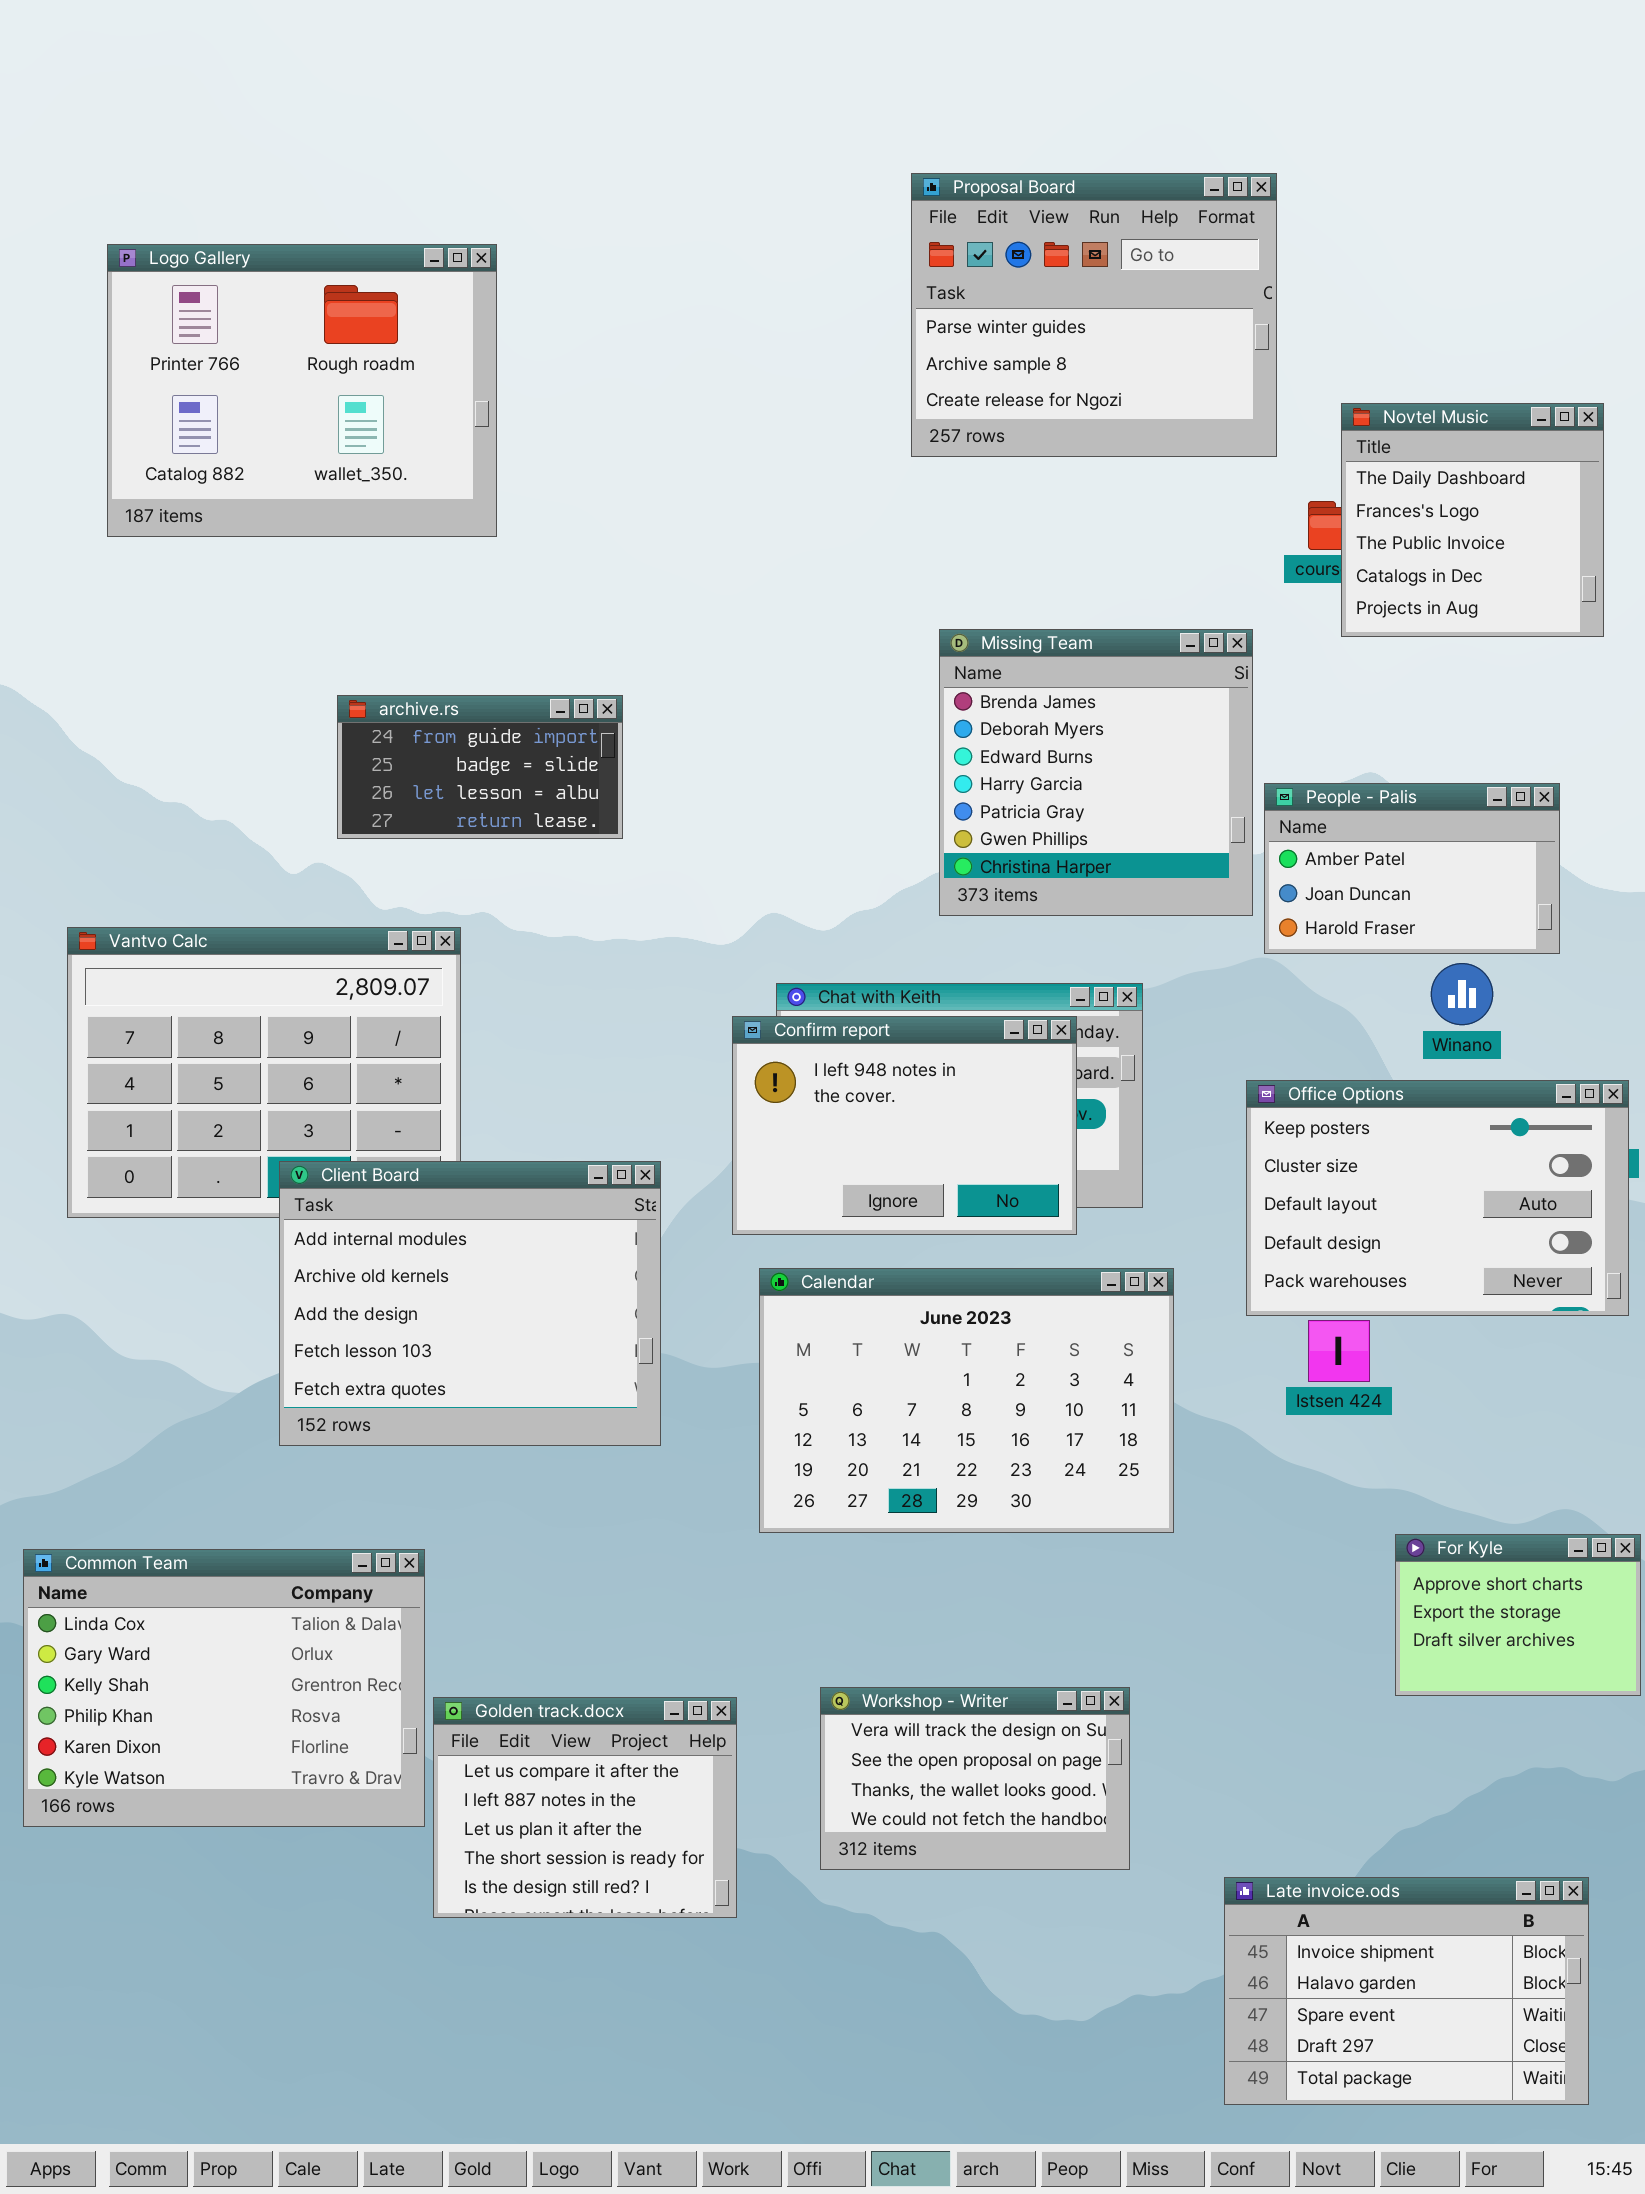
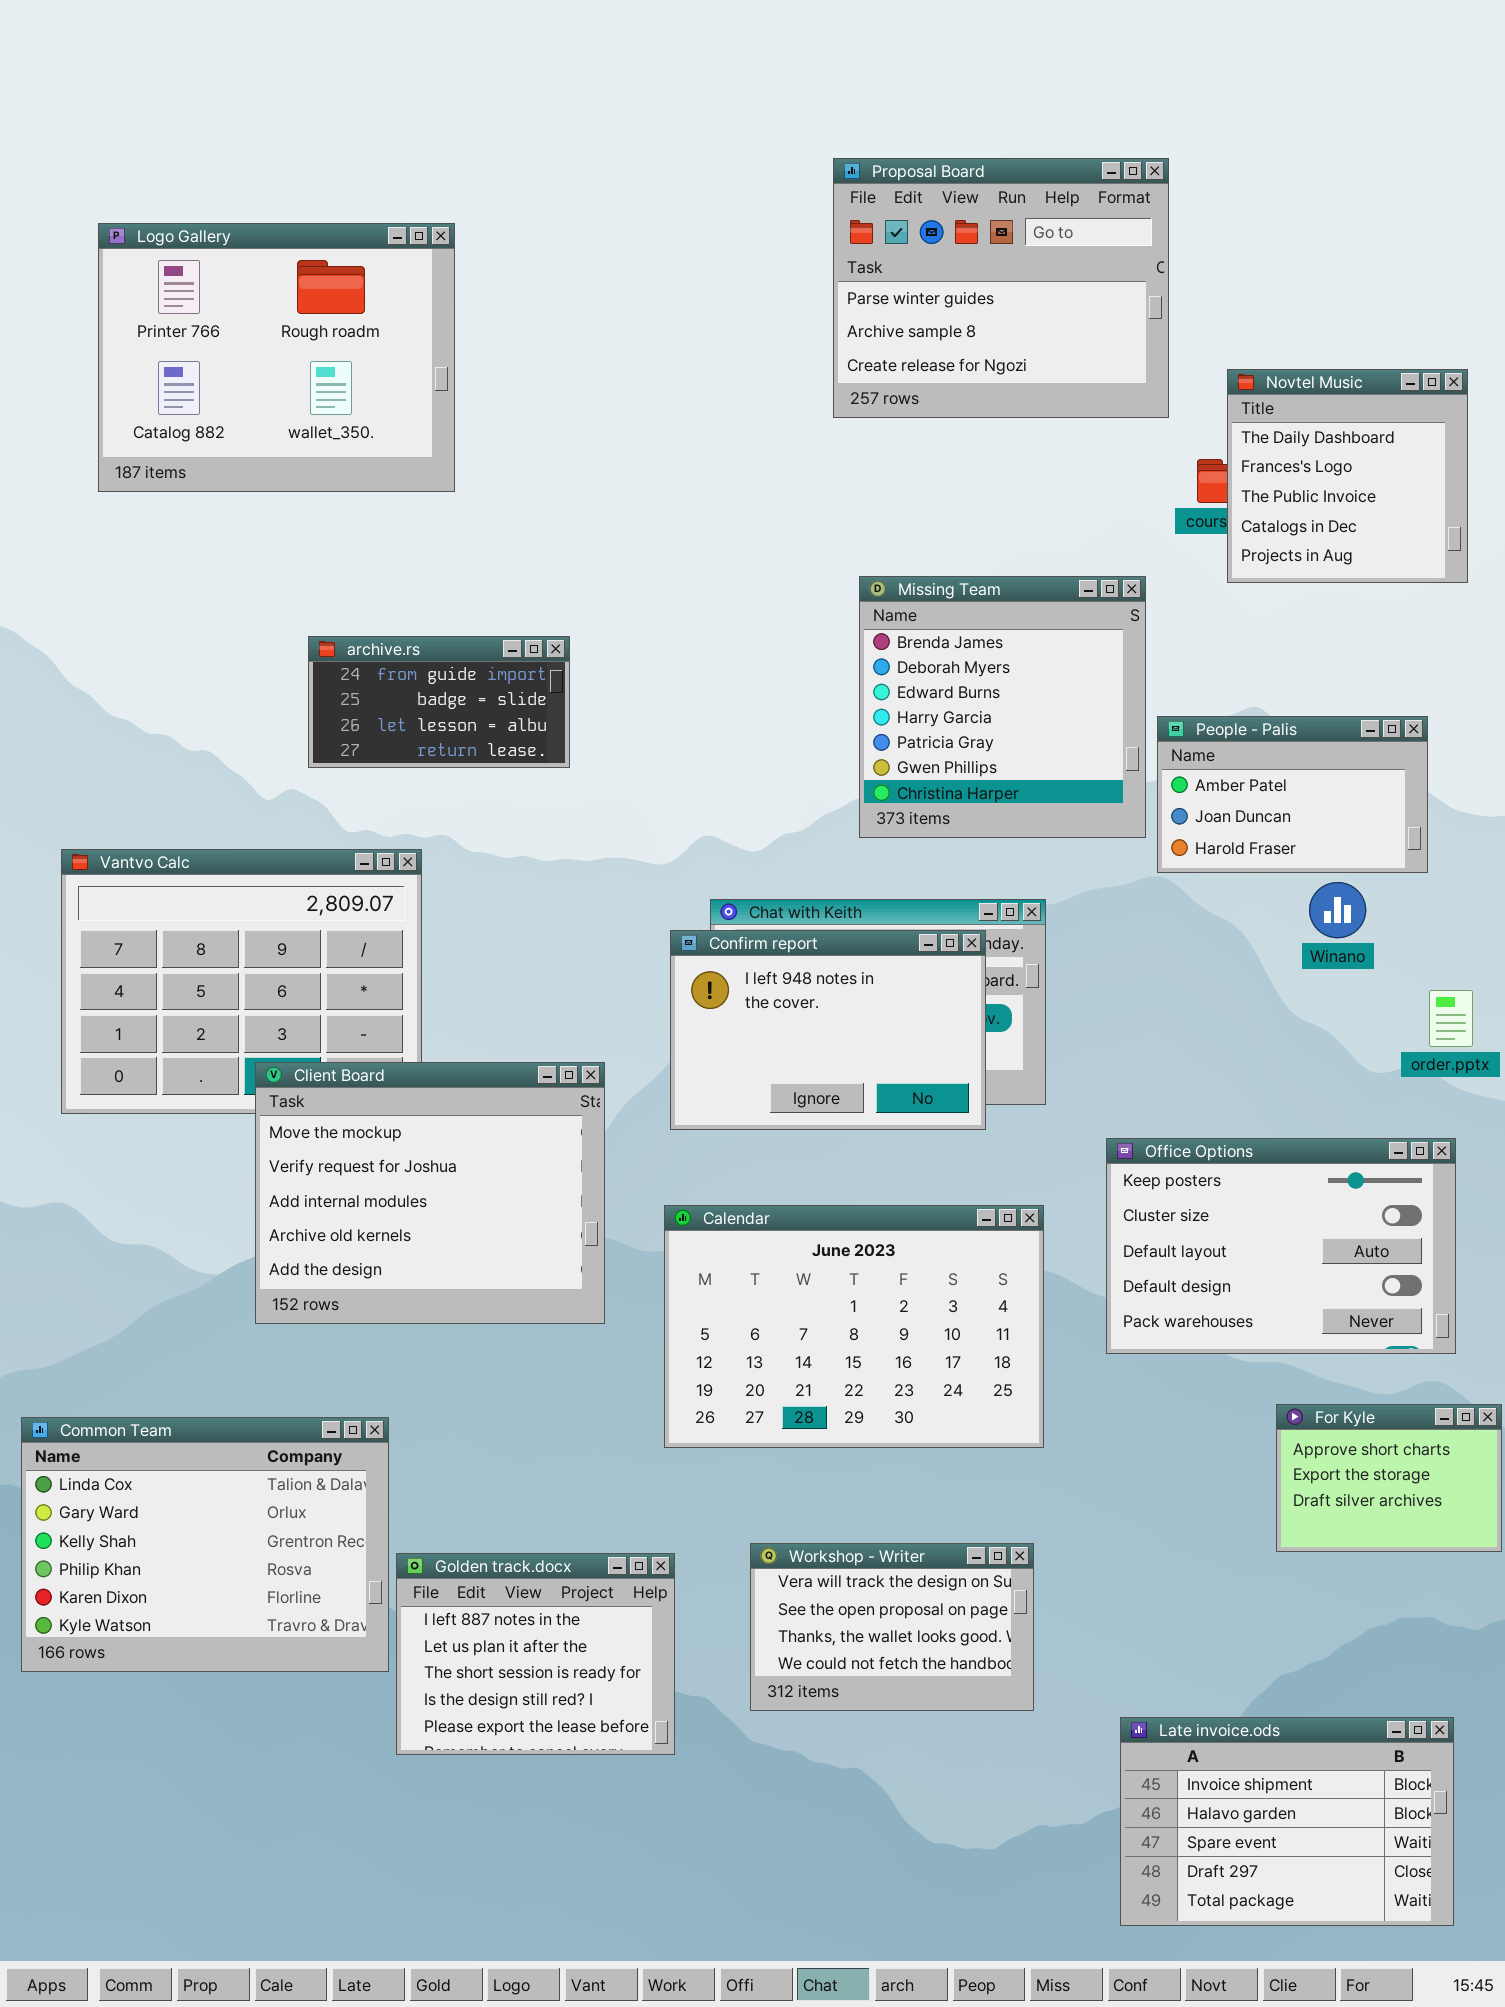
Office Options: [1246,1080,1629,1316] -> [1106,1138,1456,1354], moved
Client Board: [279,1161,661,1446] -> [255,1062,605,1324], scrolled up 2 rows
Calendar: [759,1268,1174,1533] -> [664,1205,1044,1448], moved
Golden track.docx: [433,1697,737,1918] -> [396,1553,675,1755], scrolled down 1 row

